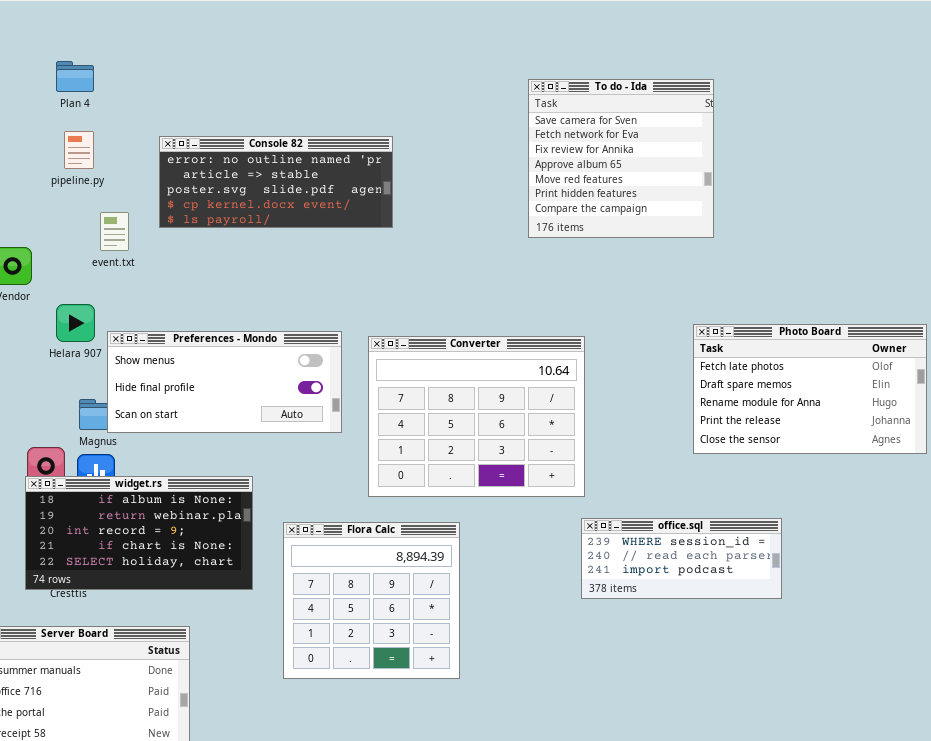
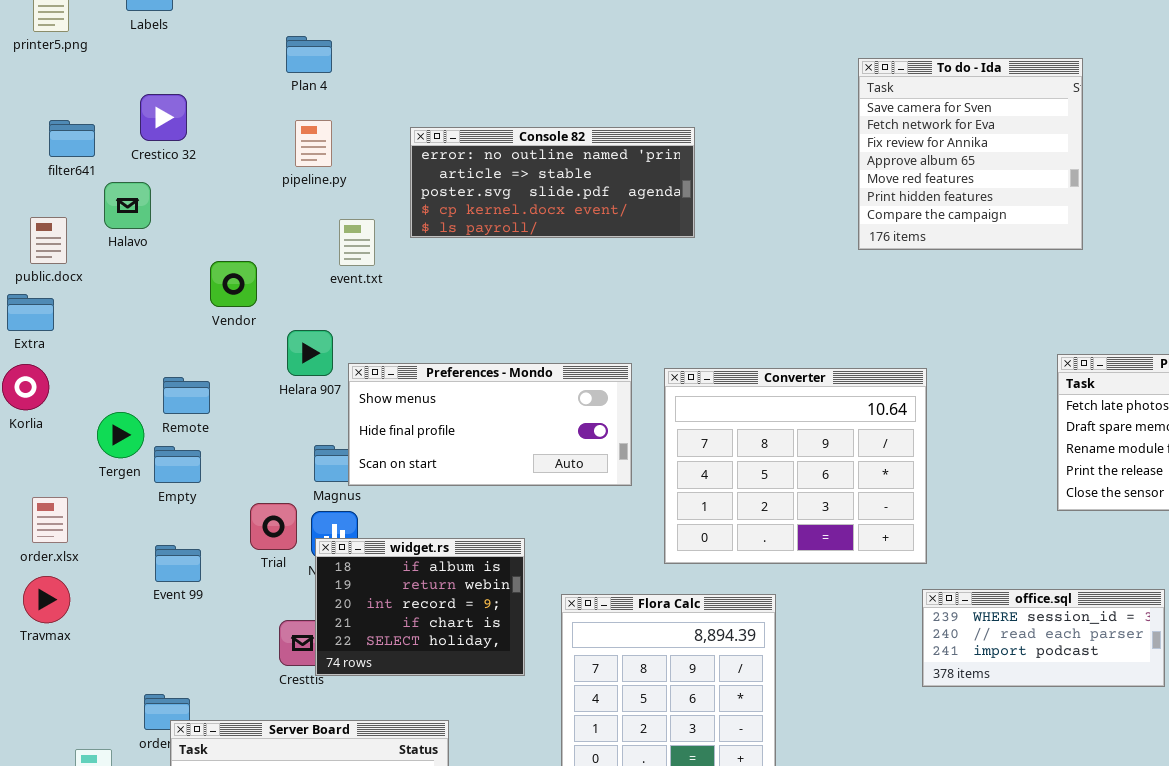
widget.rs: [25,476,253,590] -> [315,538,525,676], resized

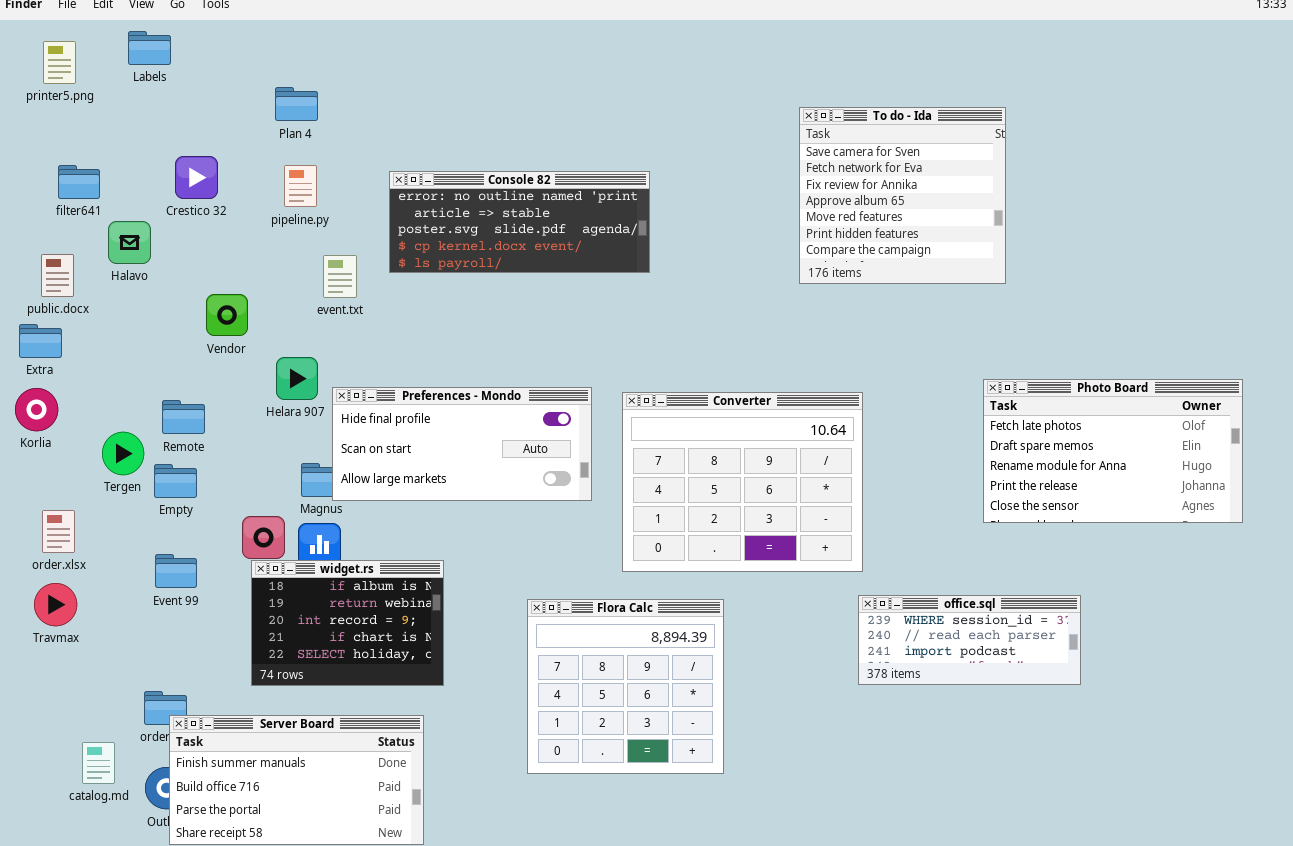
Crestico 32: [140,94,187,141] -> [175,156,218,199], moved
Preferences - Mondo: [348,363,632,486] -> [332,387,592,501], scrolled down 1 row
widget.rs: [315,538,525,676] -> [251,560,444,686], moved

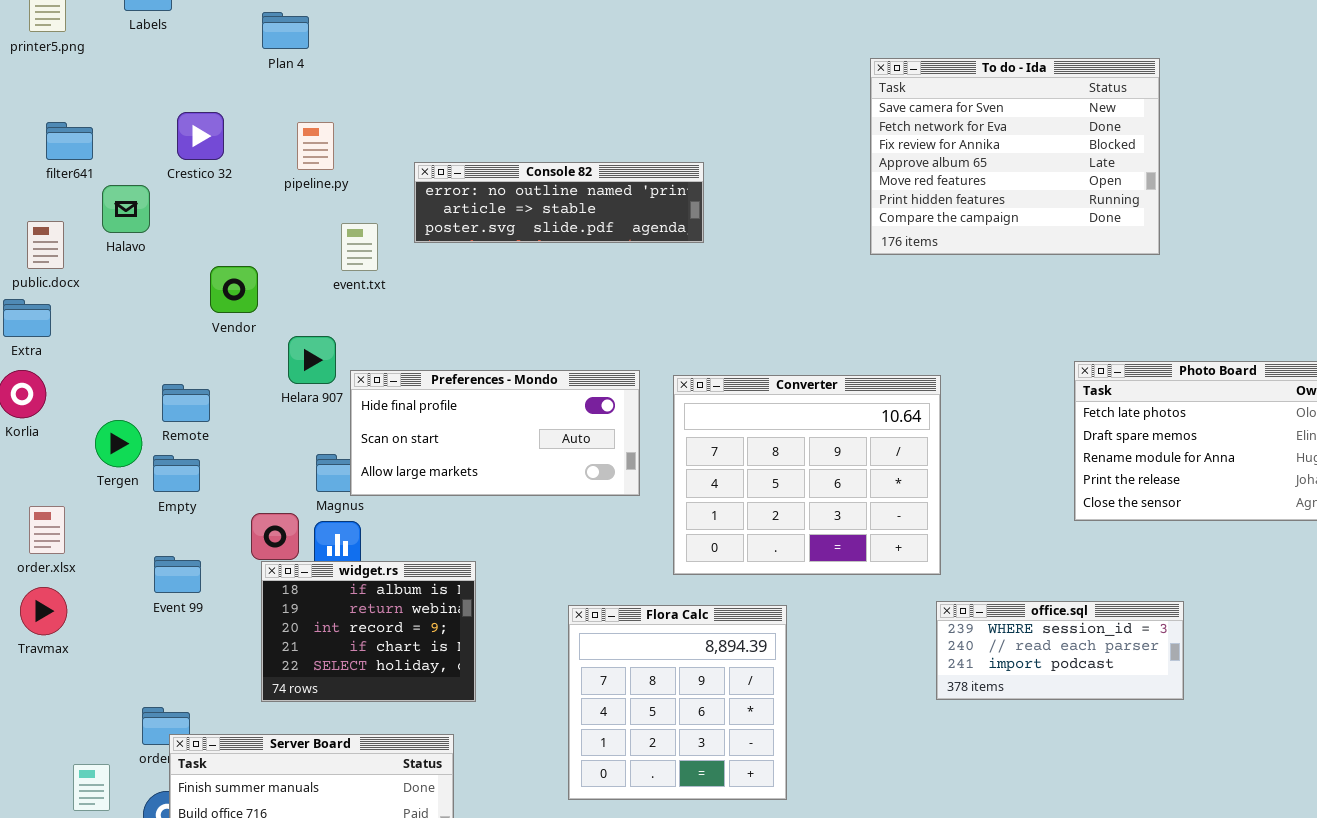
Plan 4: [275,87,318,121] -> [262,12,309,49], moved
To do - Ida: [799,107,1006,284] -> [870,58,1160,255], resized
Console 82: [389,171,650,273] -> [414,162,704,243], resized

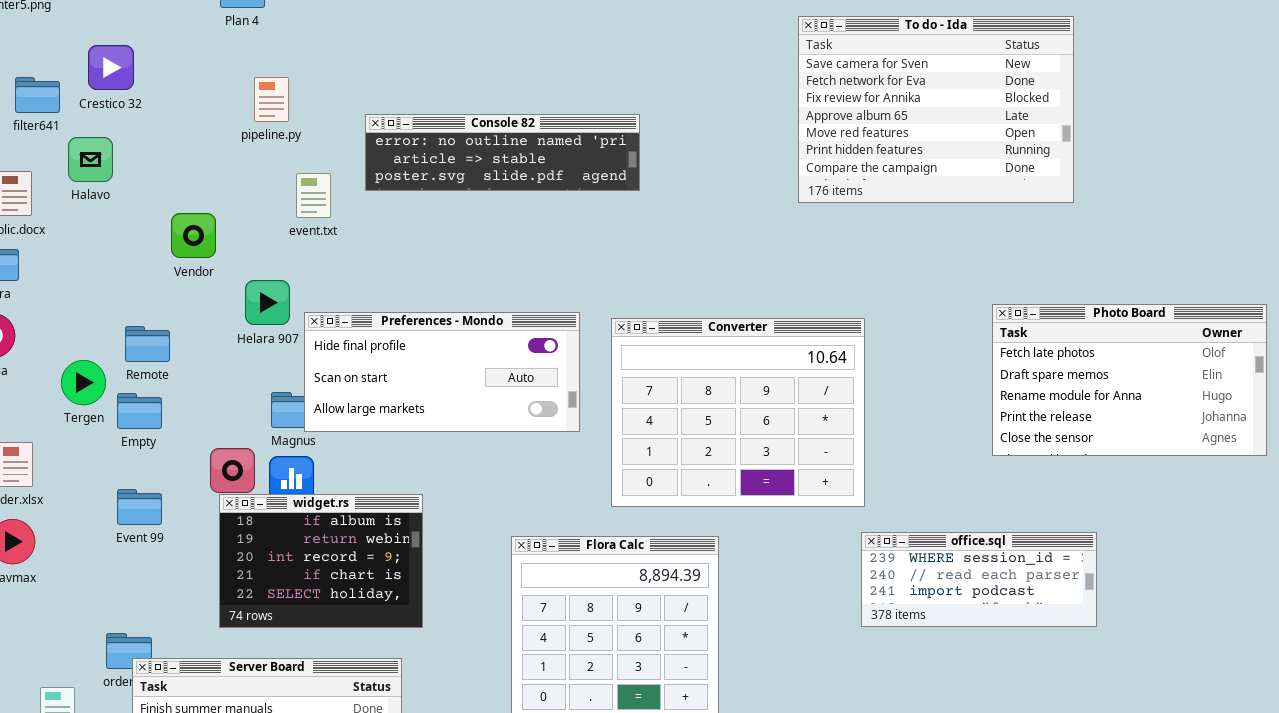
Crestico 32: [177,112,224,160] -> [88,45,134,90], moved

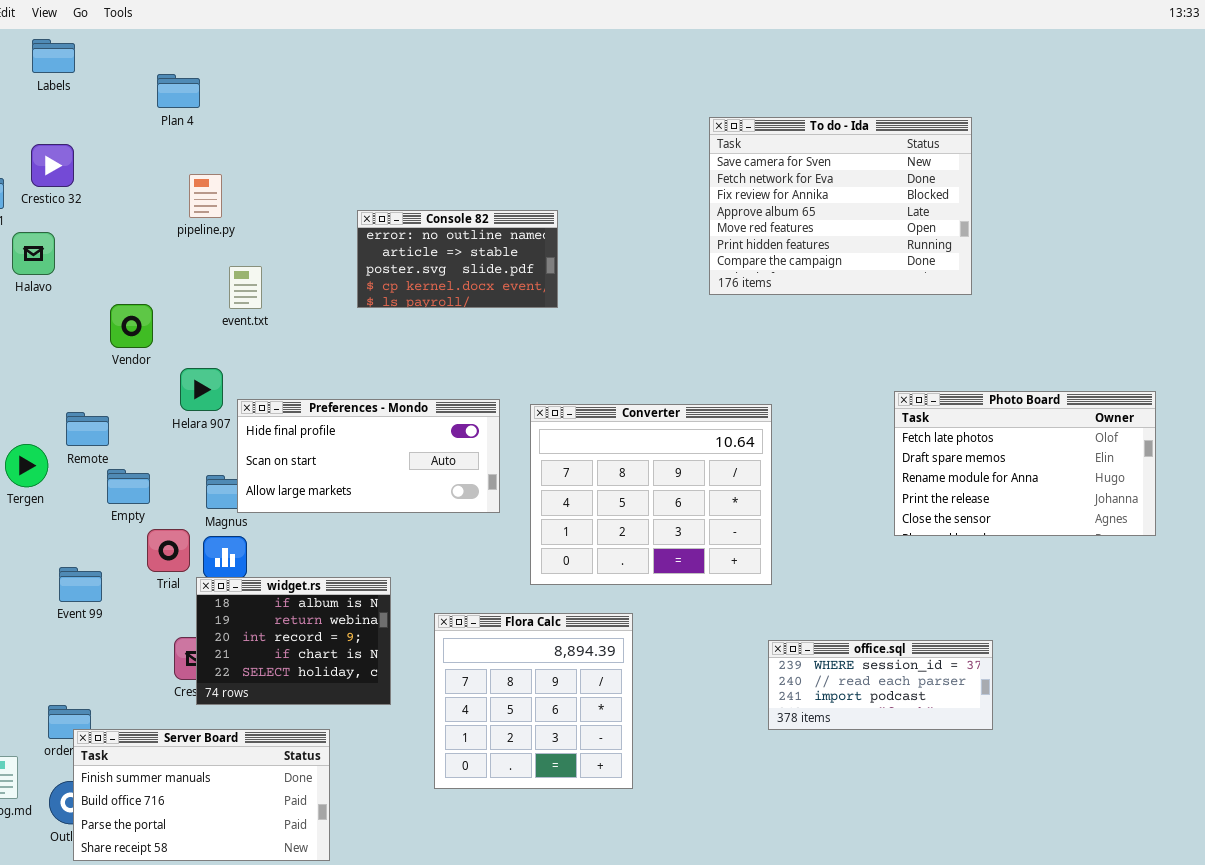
Console 82: [365,114,640,191] -> [357,210,558,308], resized
Empty: [117,393,162,429] -> [107,469,150,504], moved
widget.rs: [219,494,423,628] -> [196,577,391,705], moved
office.sql: [861,532,1097,627] -> [768,640,993,730], moved

